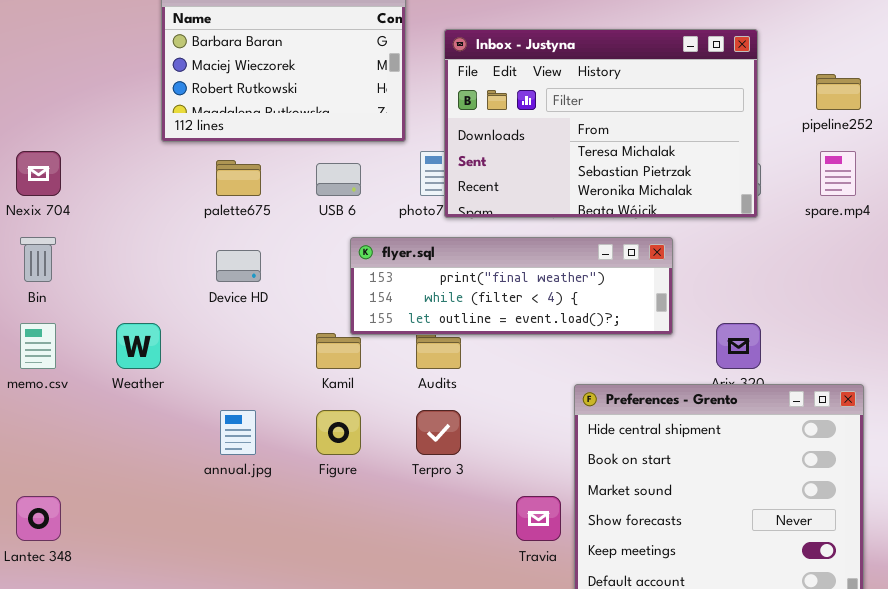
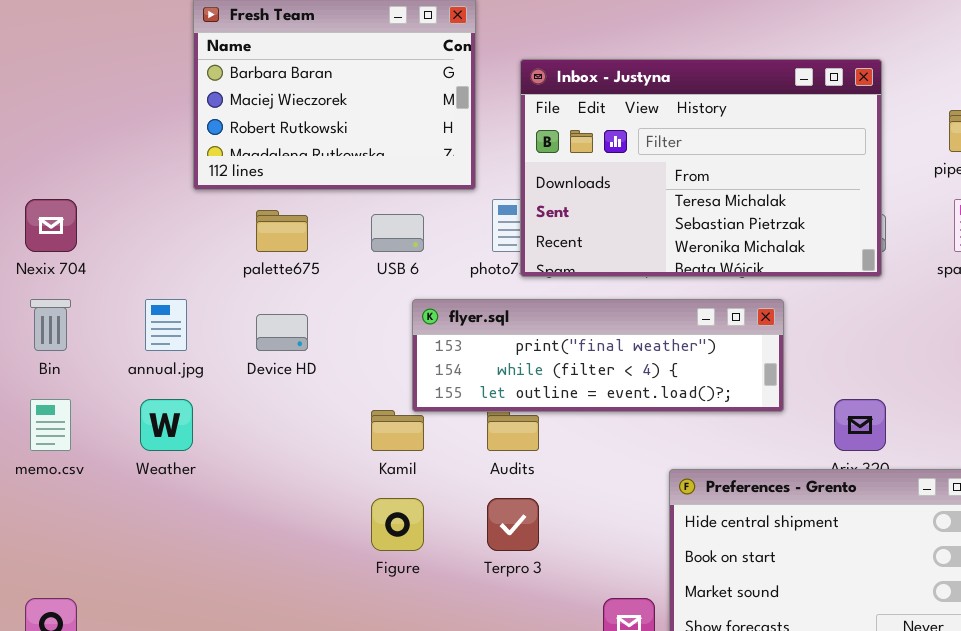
annual.jpg: [220,410,256,455] -> [145,299,187,351], moved

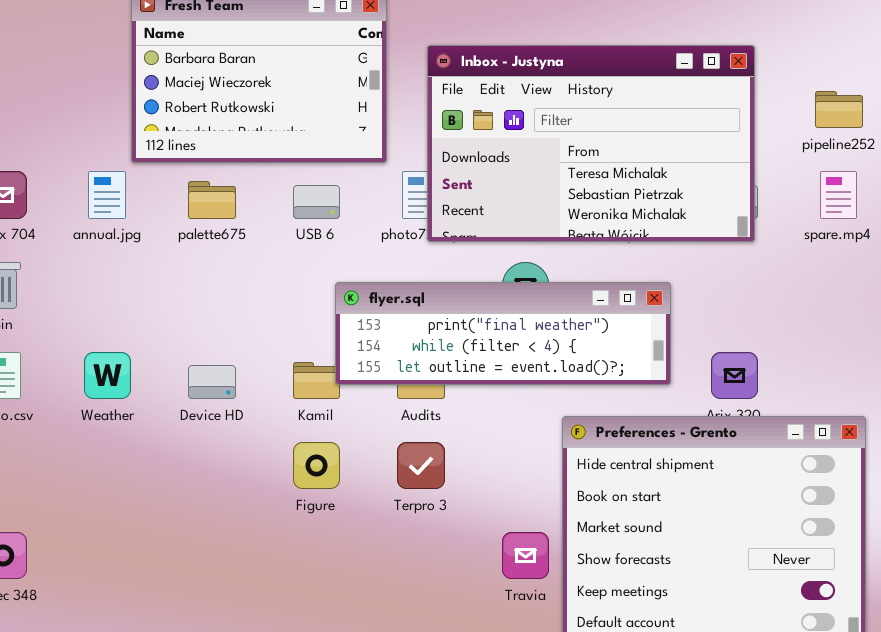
annual.jpg: [145,299,187,351] -> [88,171,126,219], moved
flyer.sql: [412,299,784,412] -> [335,282,671,385], moved
Device HD: [256,314,308,351] -> [188,365,236,399], moved

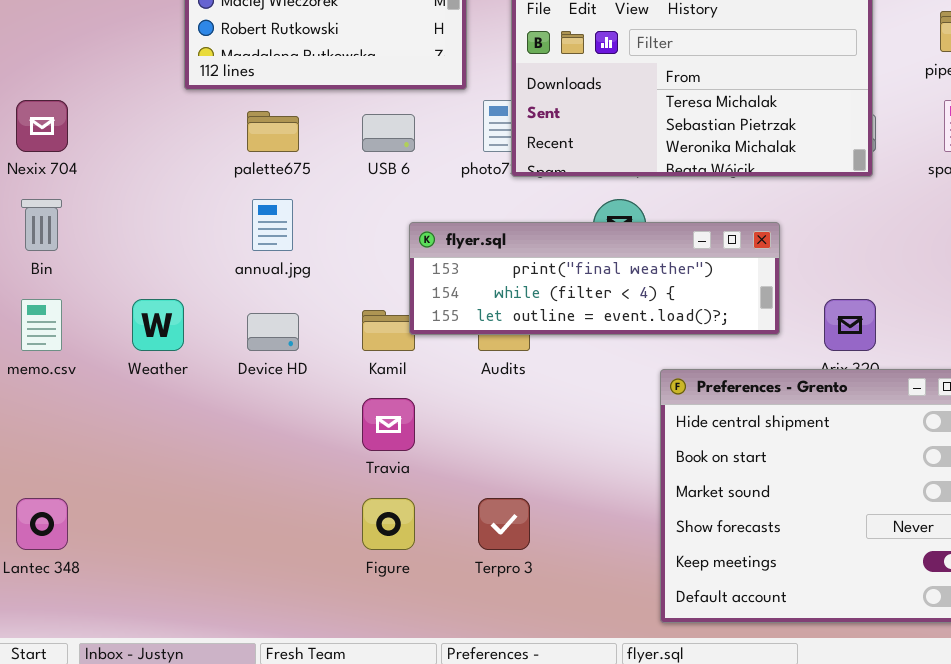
annual.jpg: [88,171,126,219] -> [252,199,293,251], moved
Figure: [293,442,340,489] -> [362,498,415,550], moved
Terpro 3: [397,442,445,489] -> [478,498,530,550], moved
Travia: [502,532,549,579] -> [362,398,415,451], moved

